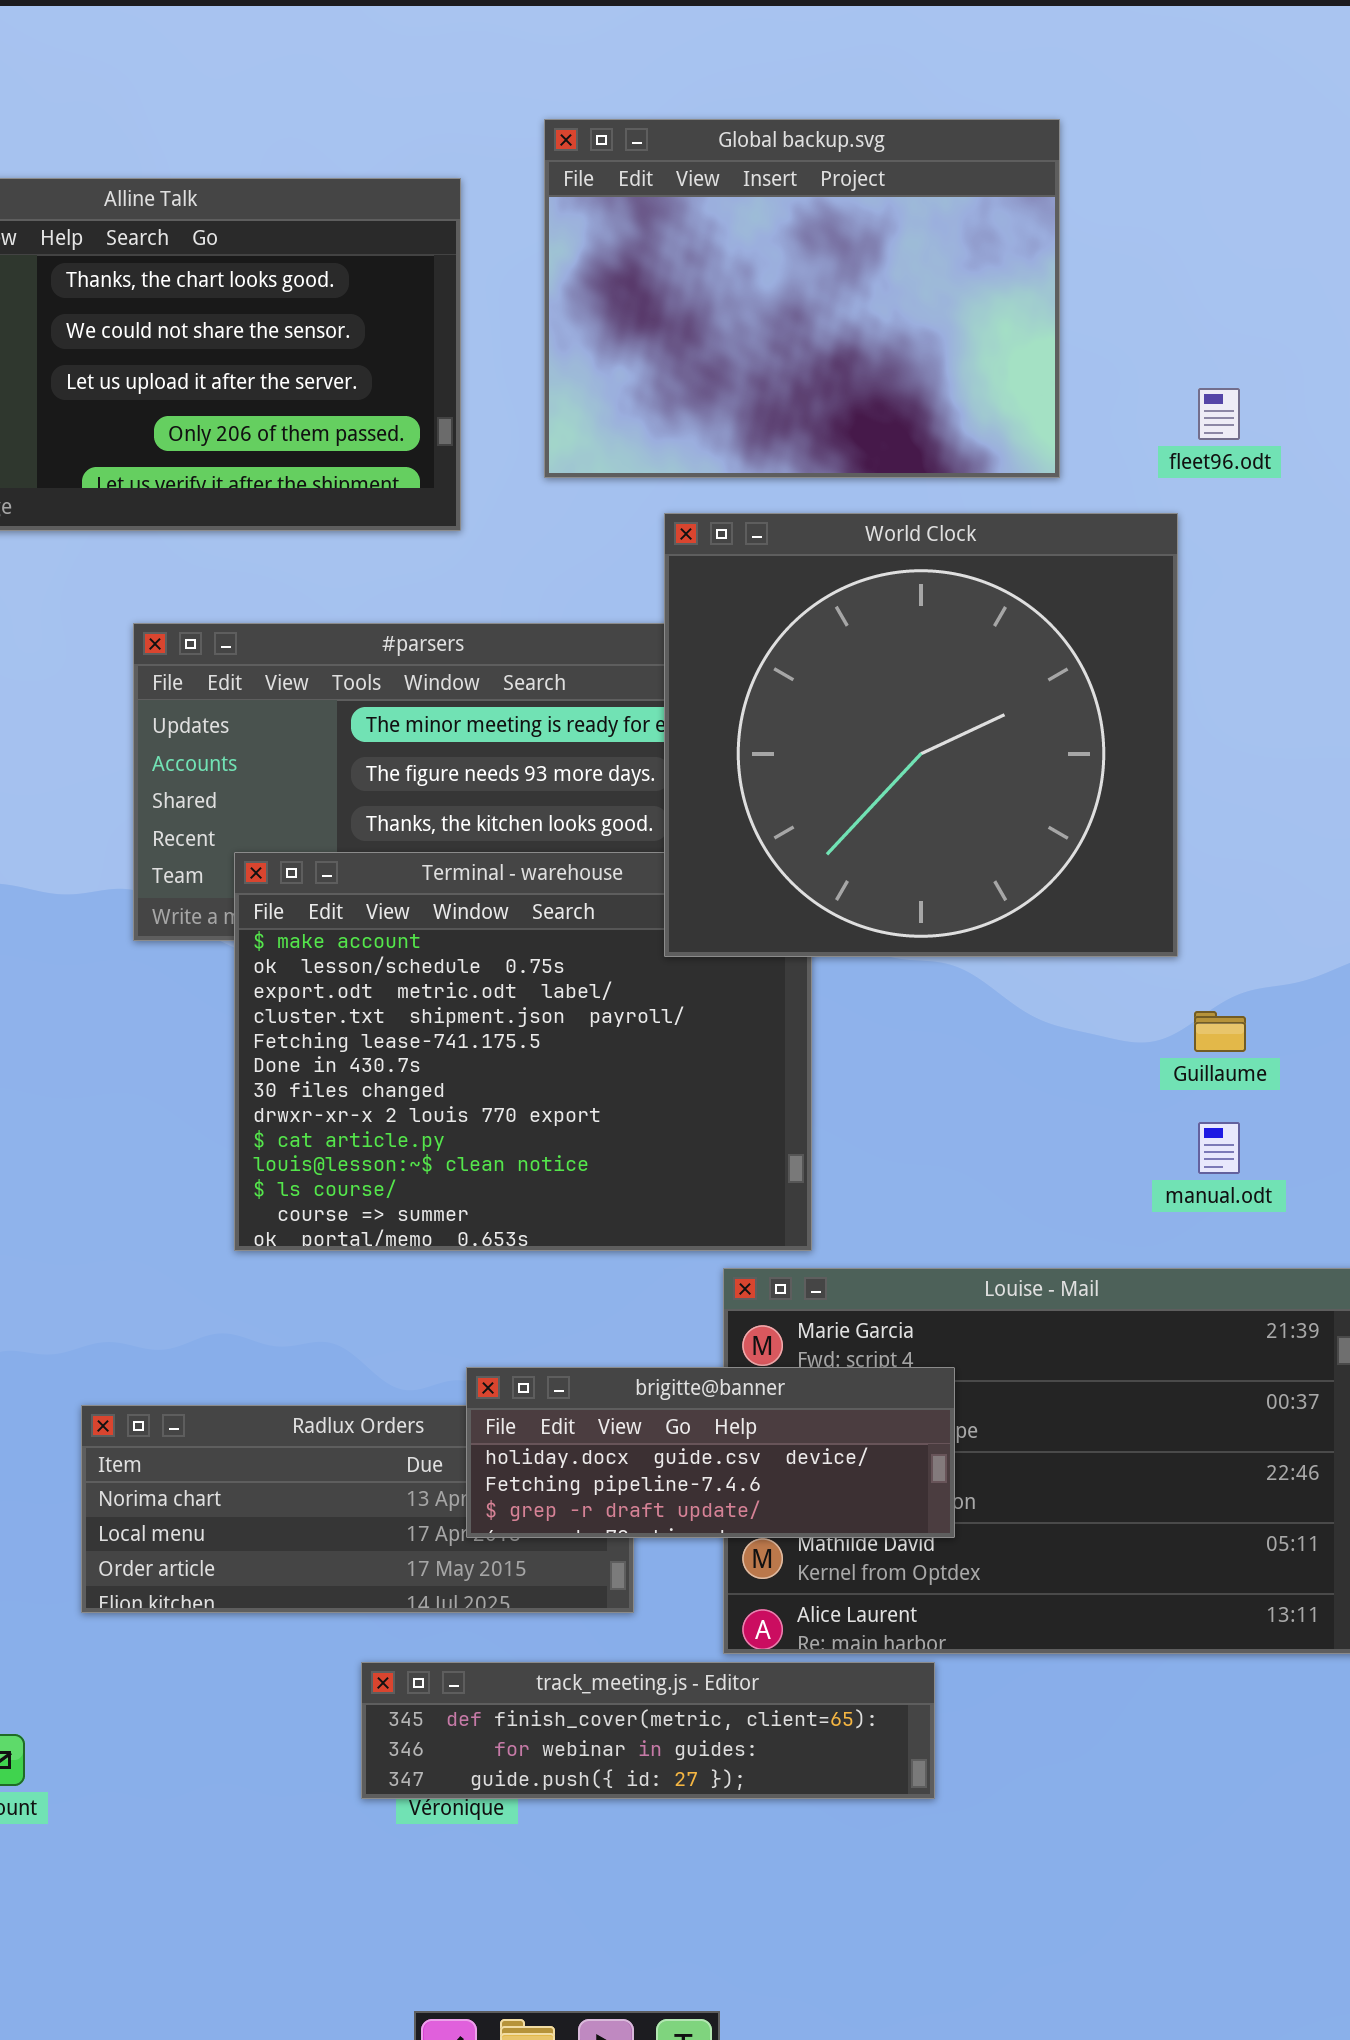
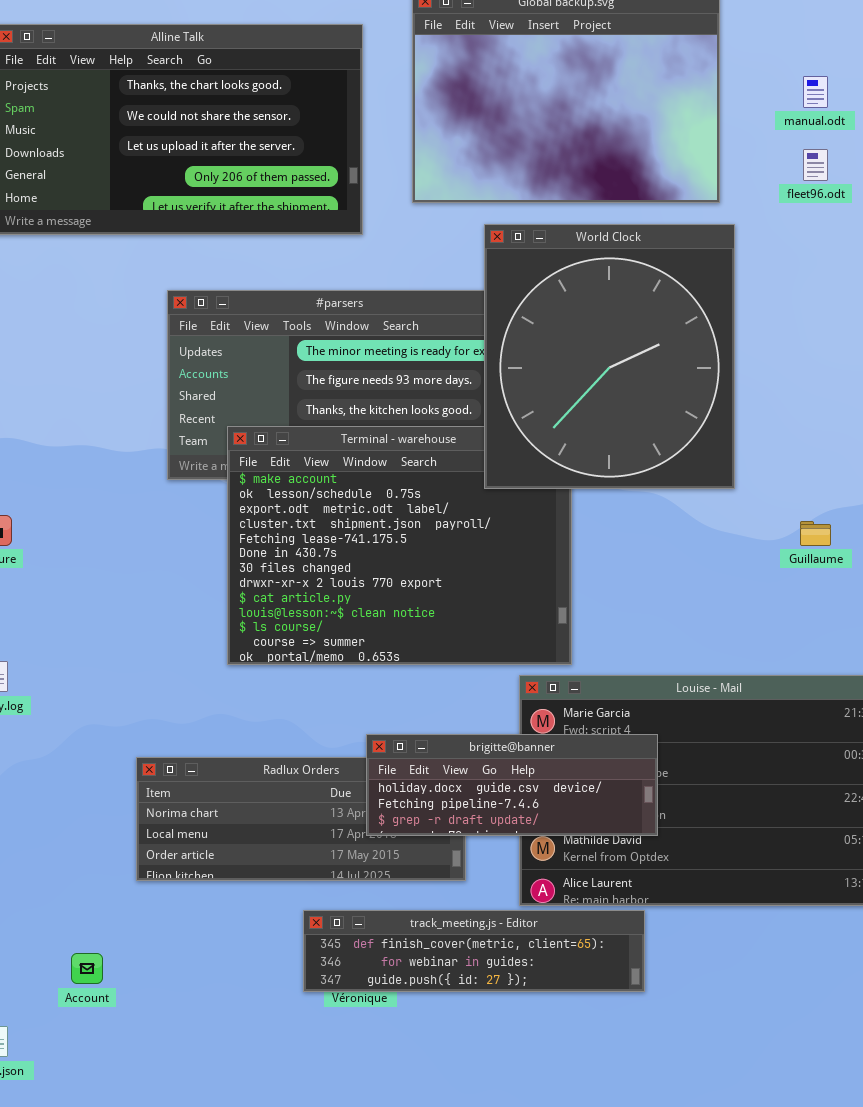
World Clock: [664,513,1178,957] -> [484,224,735,489], resized
manual.odt: [1198,1122,1240,1174] -> [803,76,828,108], moved

